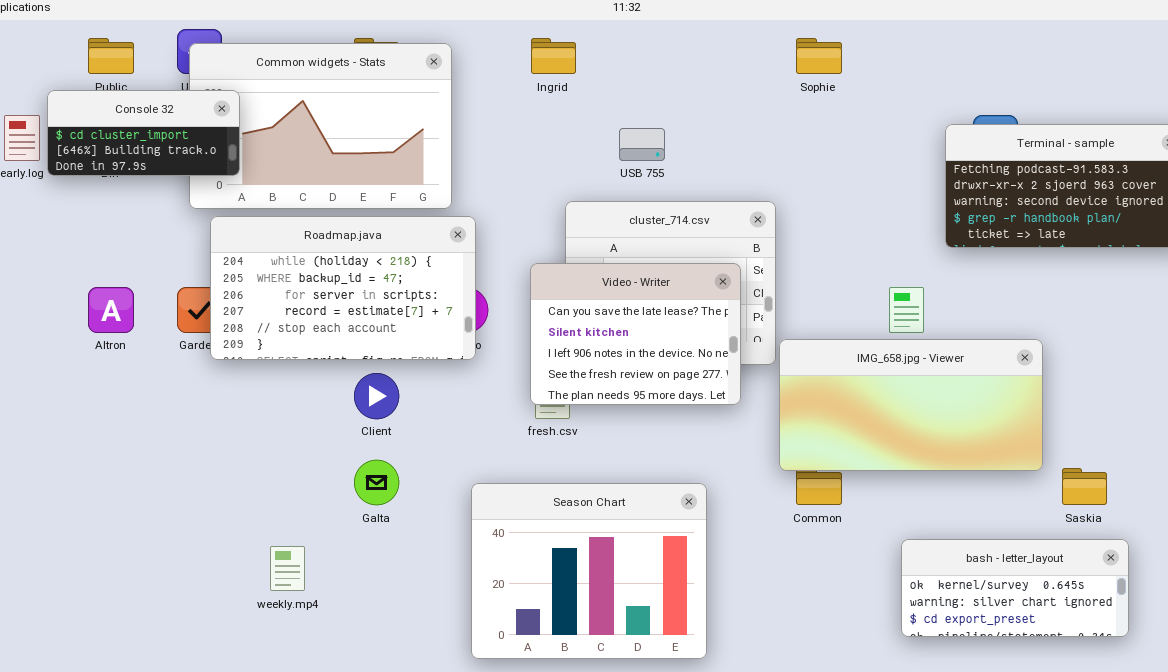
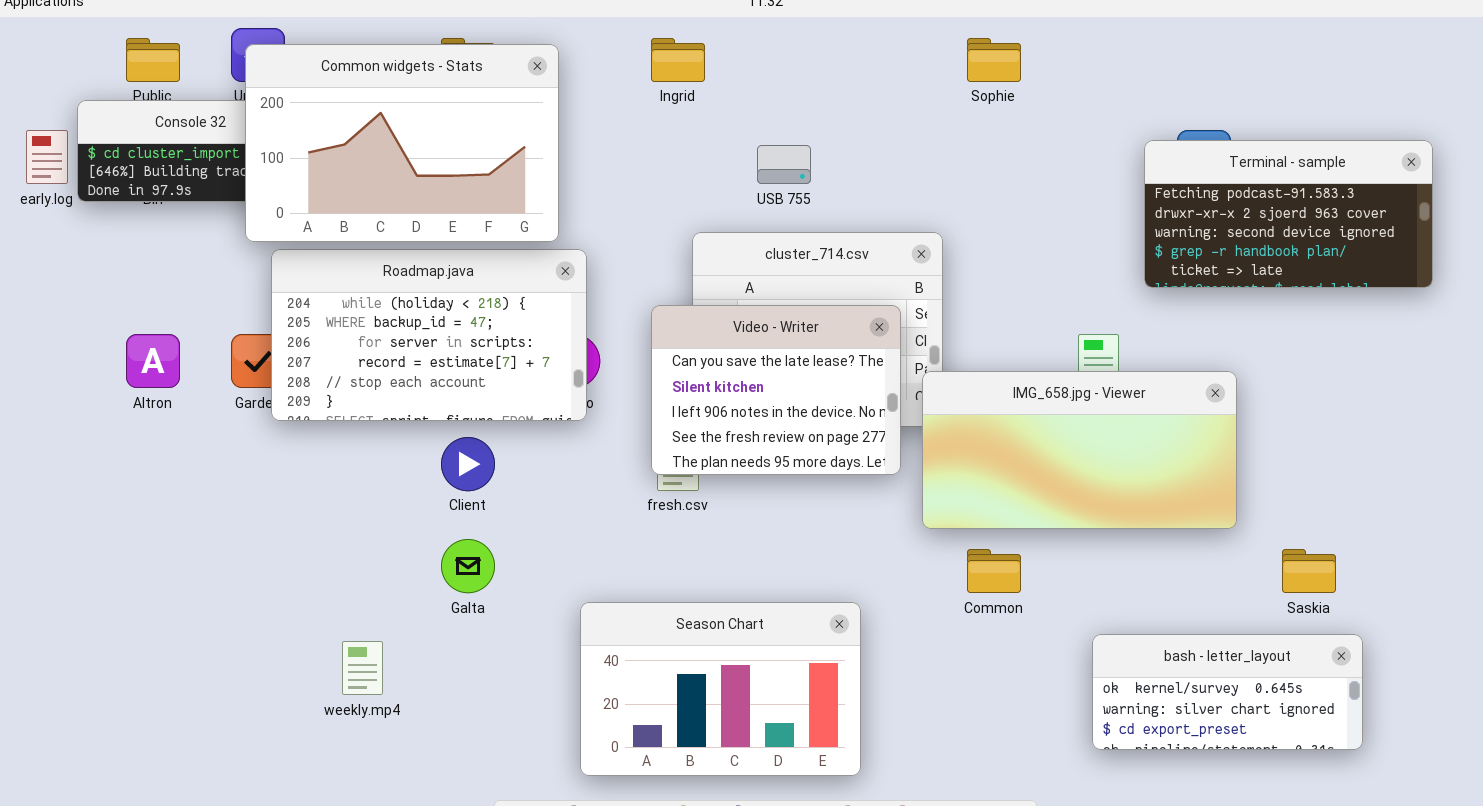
Common widgets - Stats: [189,43,452,209] -> [245,44,559,242], raised
IMG_658.jpg - Viewer: [779,339,1043,471] -> [922,371,1237,529], moved
Season Chart: [471,483,707,659] -> [580,602,861,776], resized

